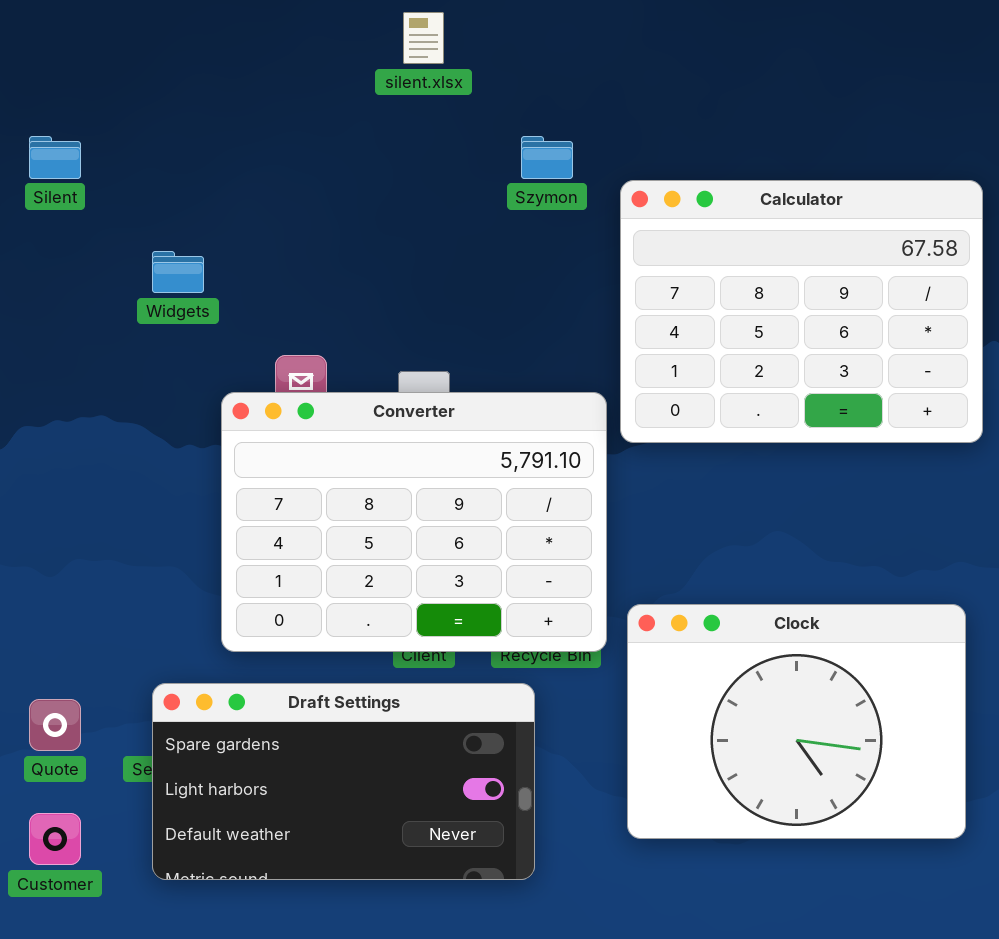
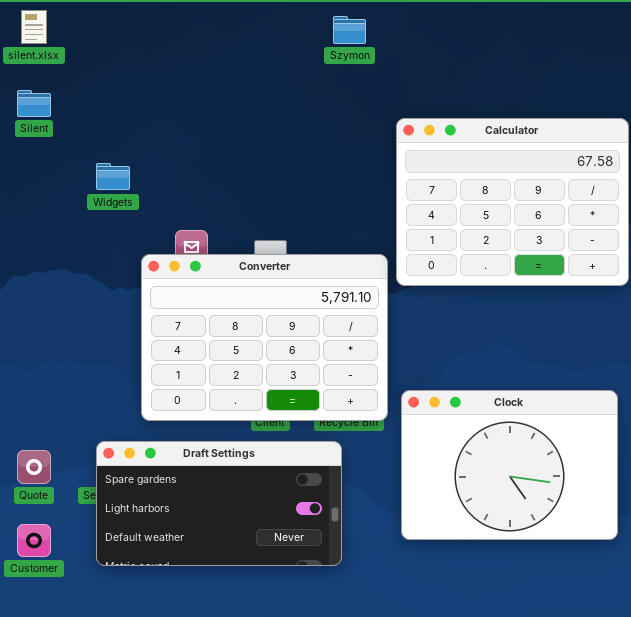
silent.xlsx: [403,12,444,64] -> [21,10,47,44], moved
Szymon: [521,136,573,179] -> [333,16,366,44], moved

